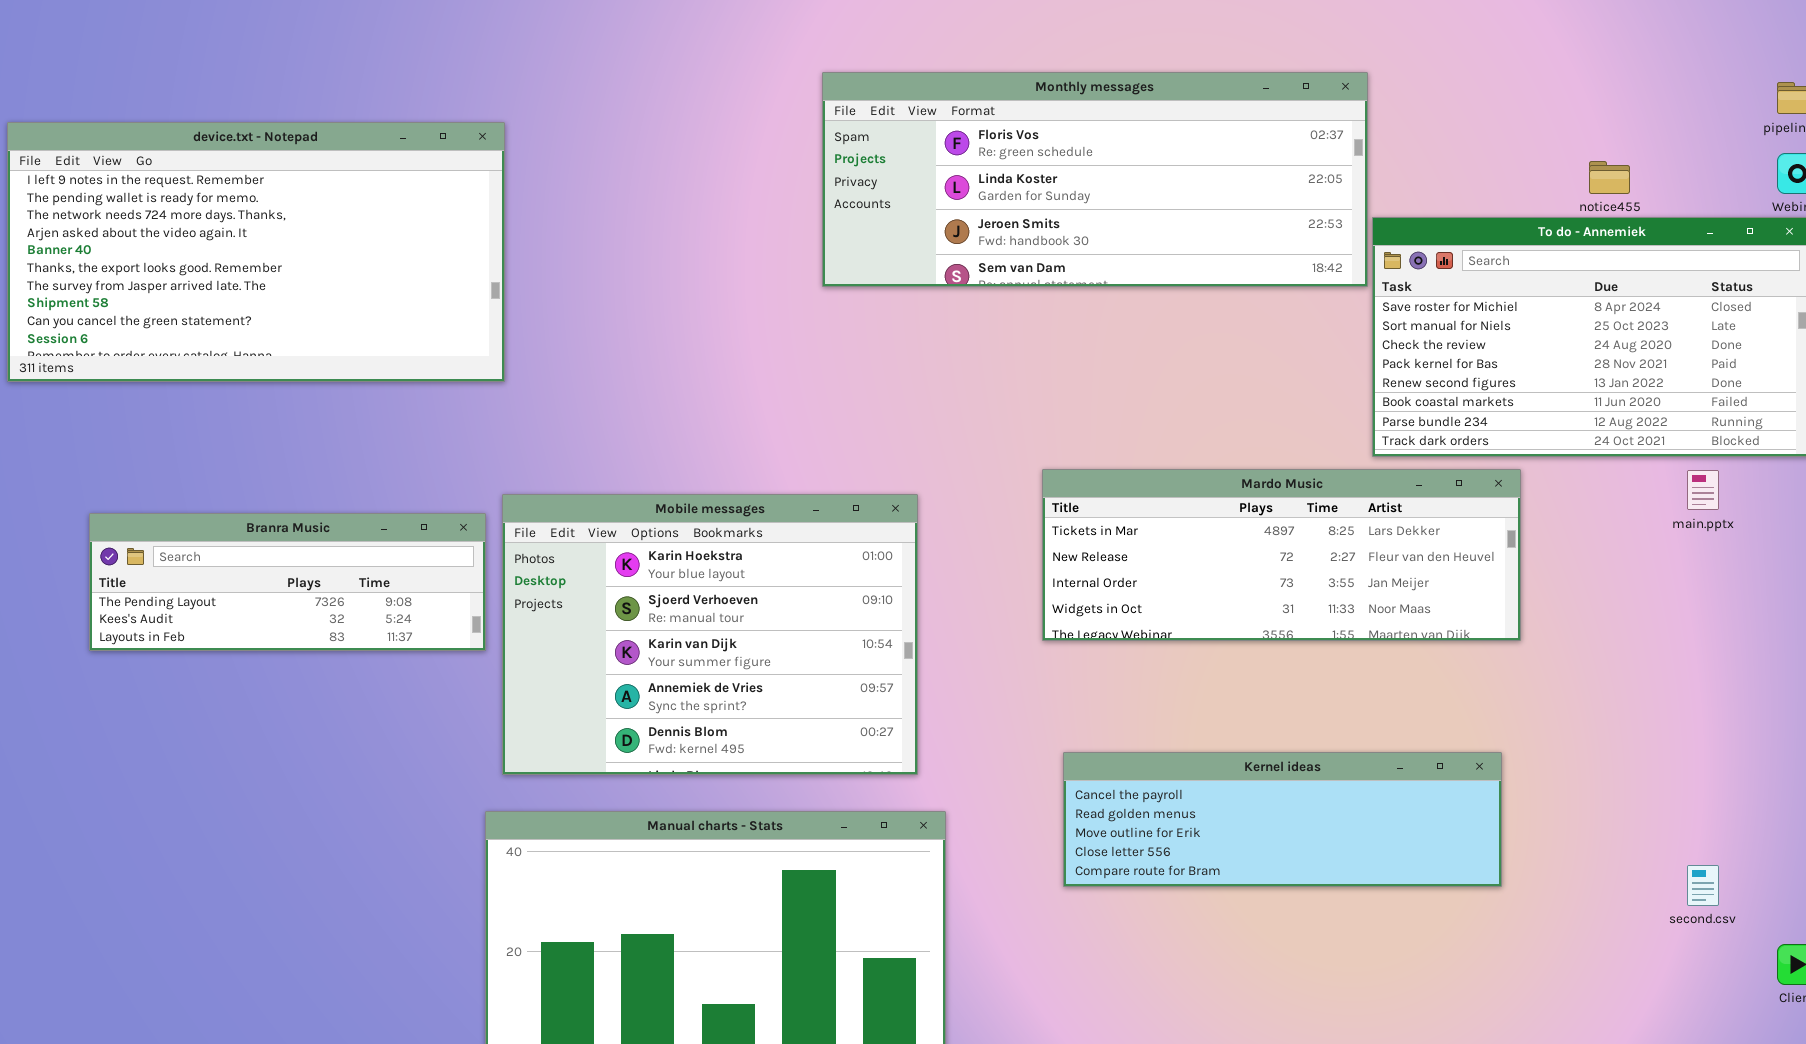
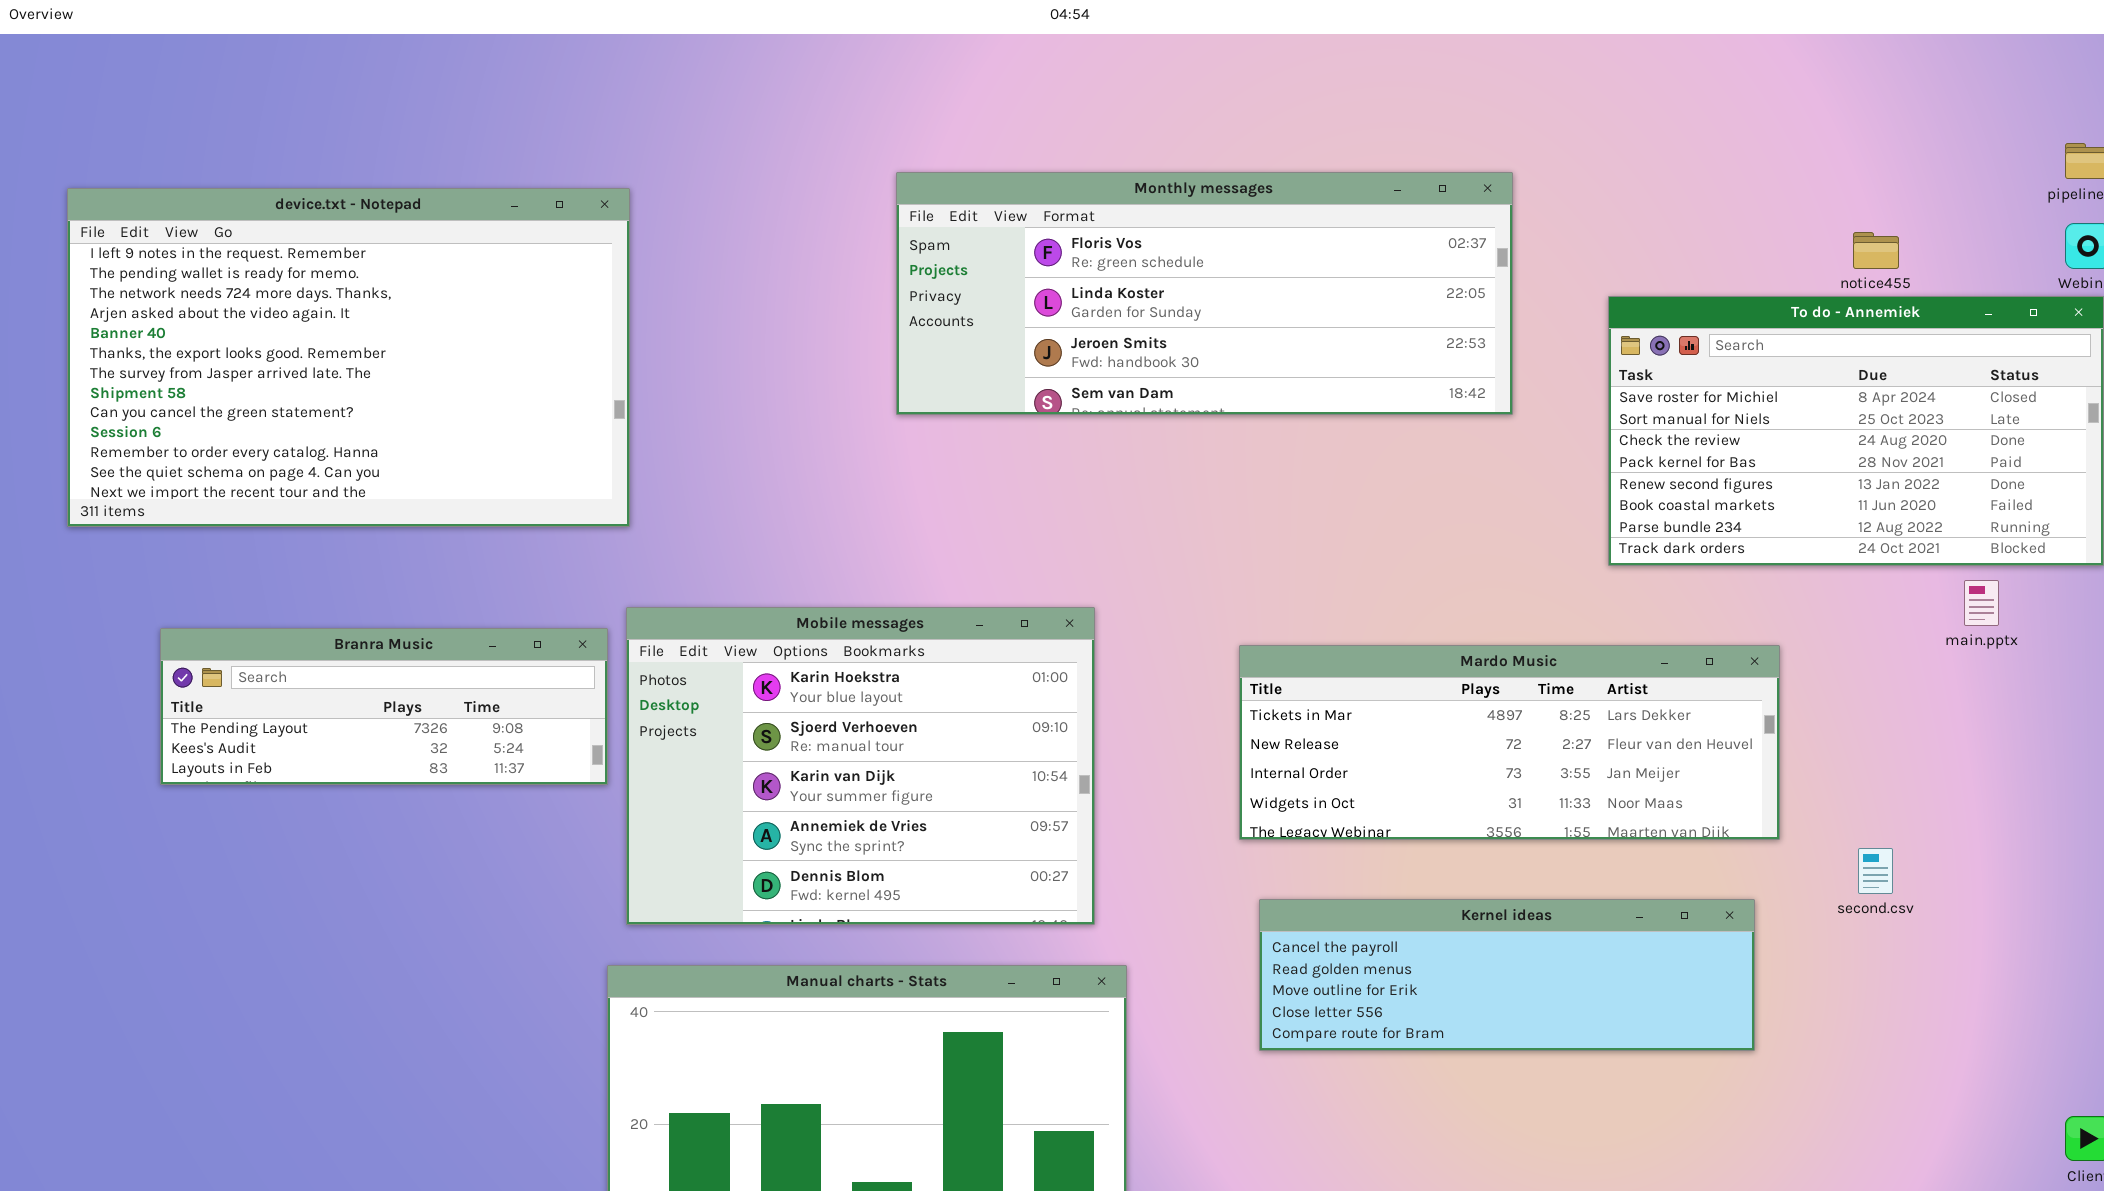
Monthly messages: [822,72,1368,287] -> [896,172,1513,415], moved
device.txt - Notepad: [7,122,505,382] -> [67,188,630,527], resized
Mardo Music: [1042,469,1521,641] -> [1239,645,1780,840], moved
second.csv: [1687,865,1719,906] -> [1858,848,1893,894], moved

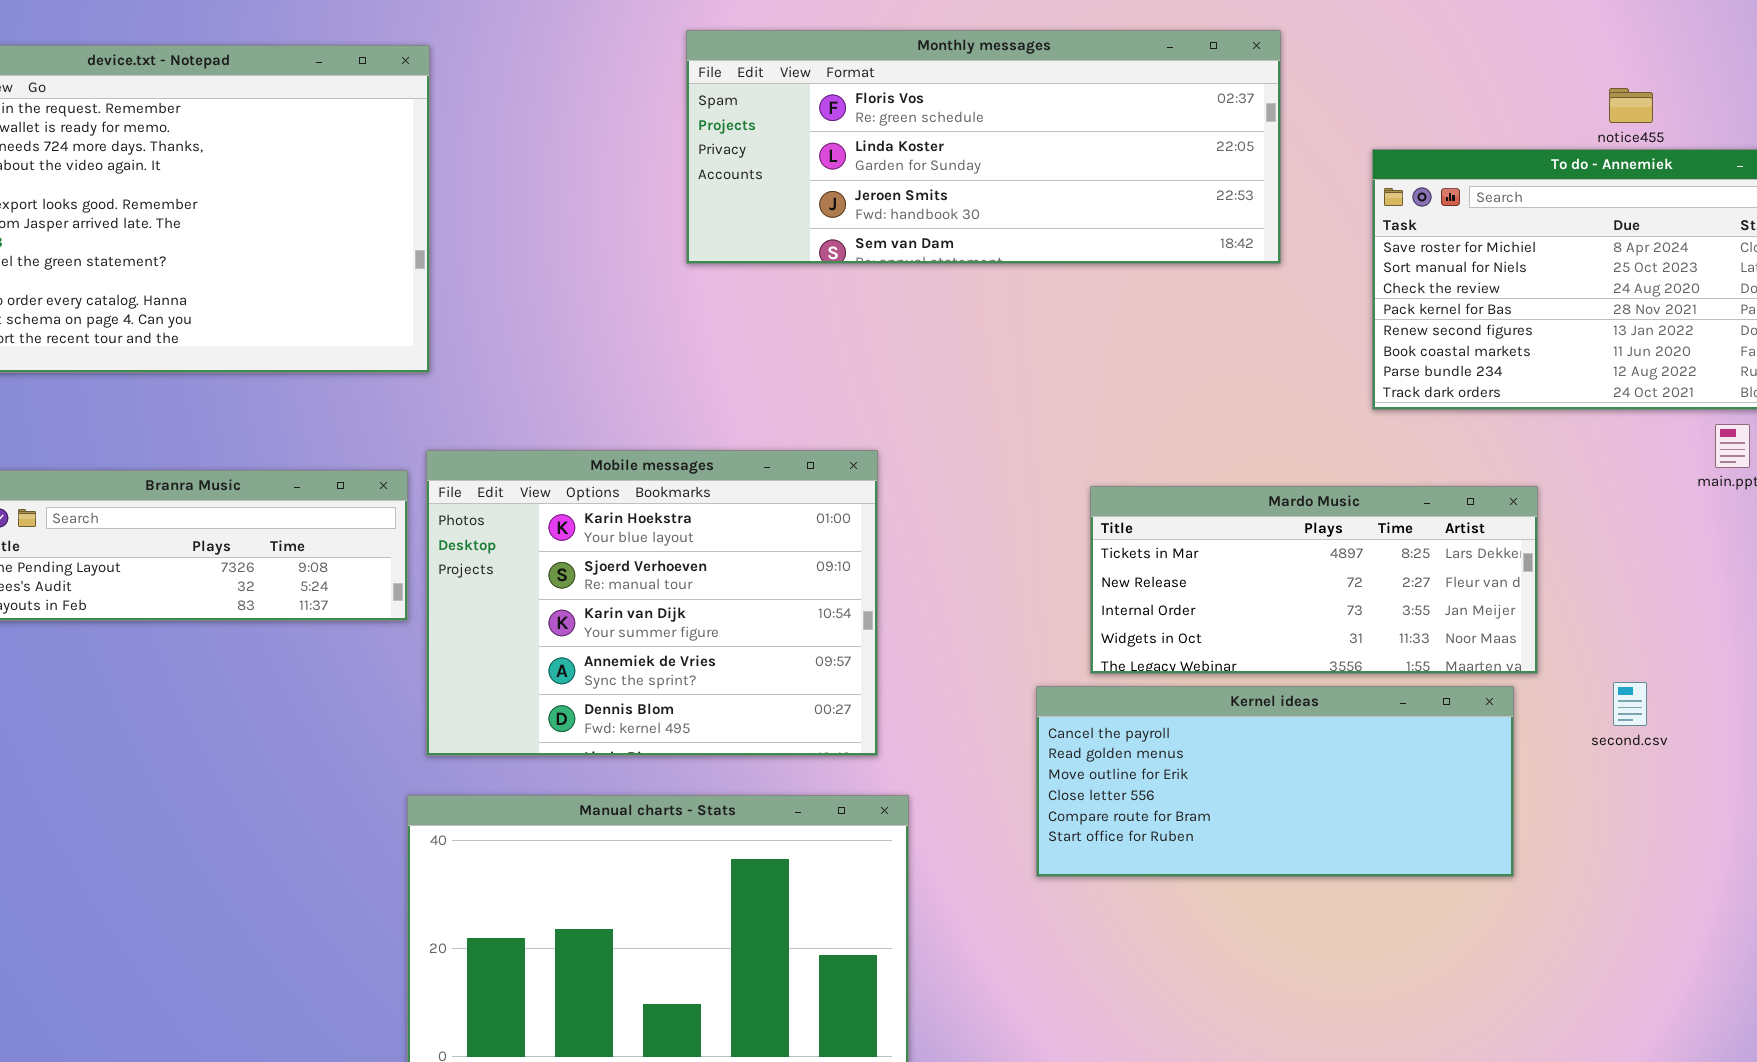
Mardo Music: [1239,645,1780,840] -> [1090,486,1538,674], resized
Kernel ideas: [1259,899,1755,1051] -> [1036,686,1514,877], resized

